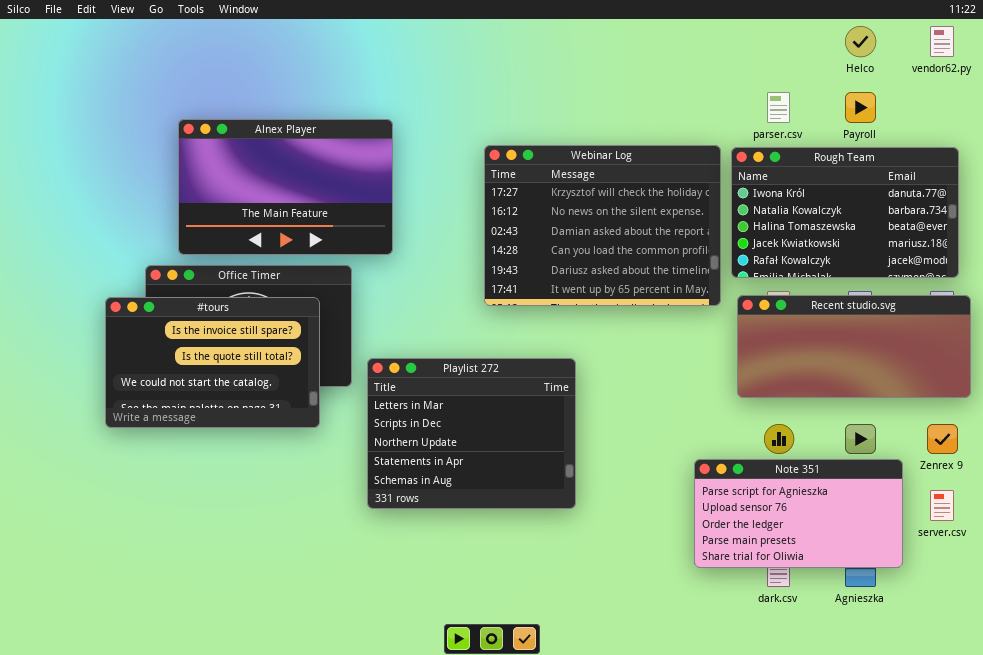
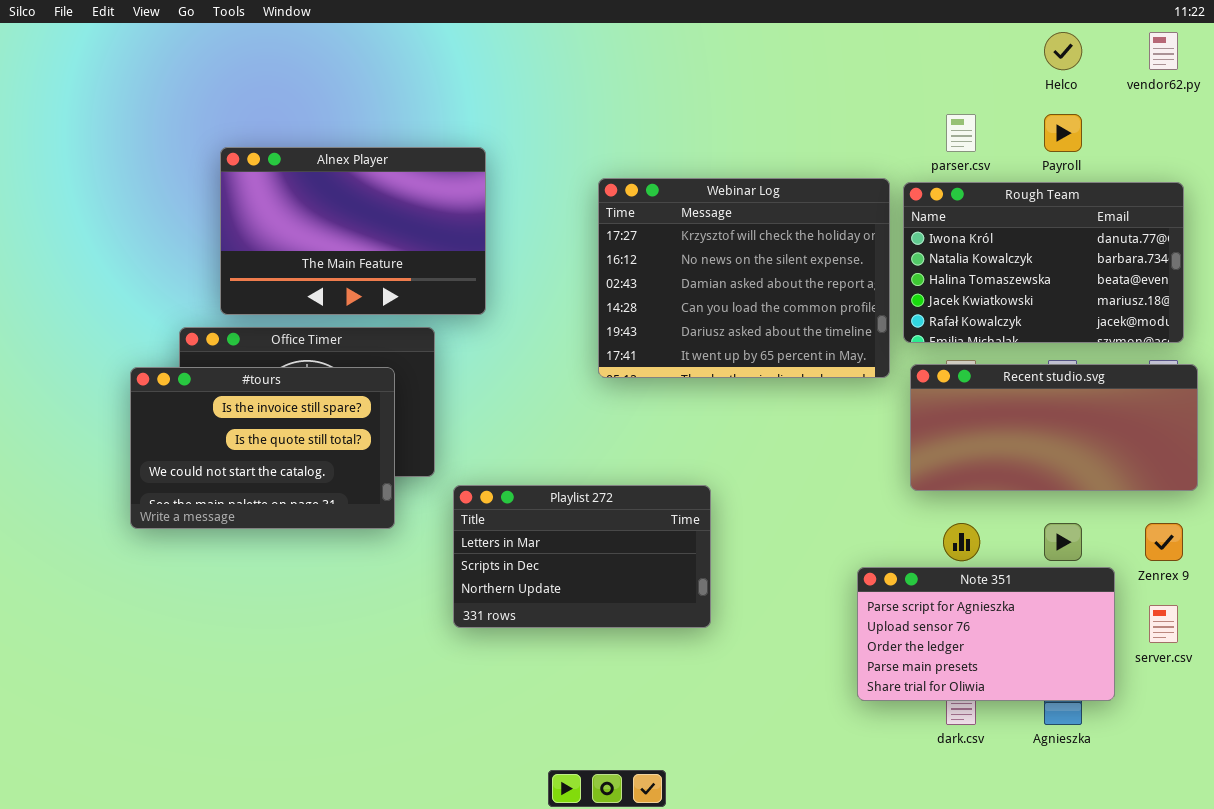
Playlist 272: [367,358,576,509] -> [453,485,711,628], resized

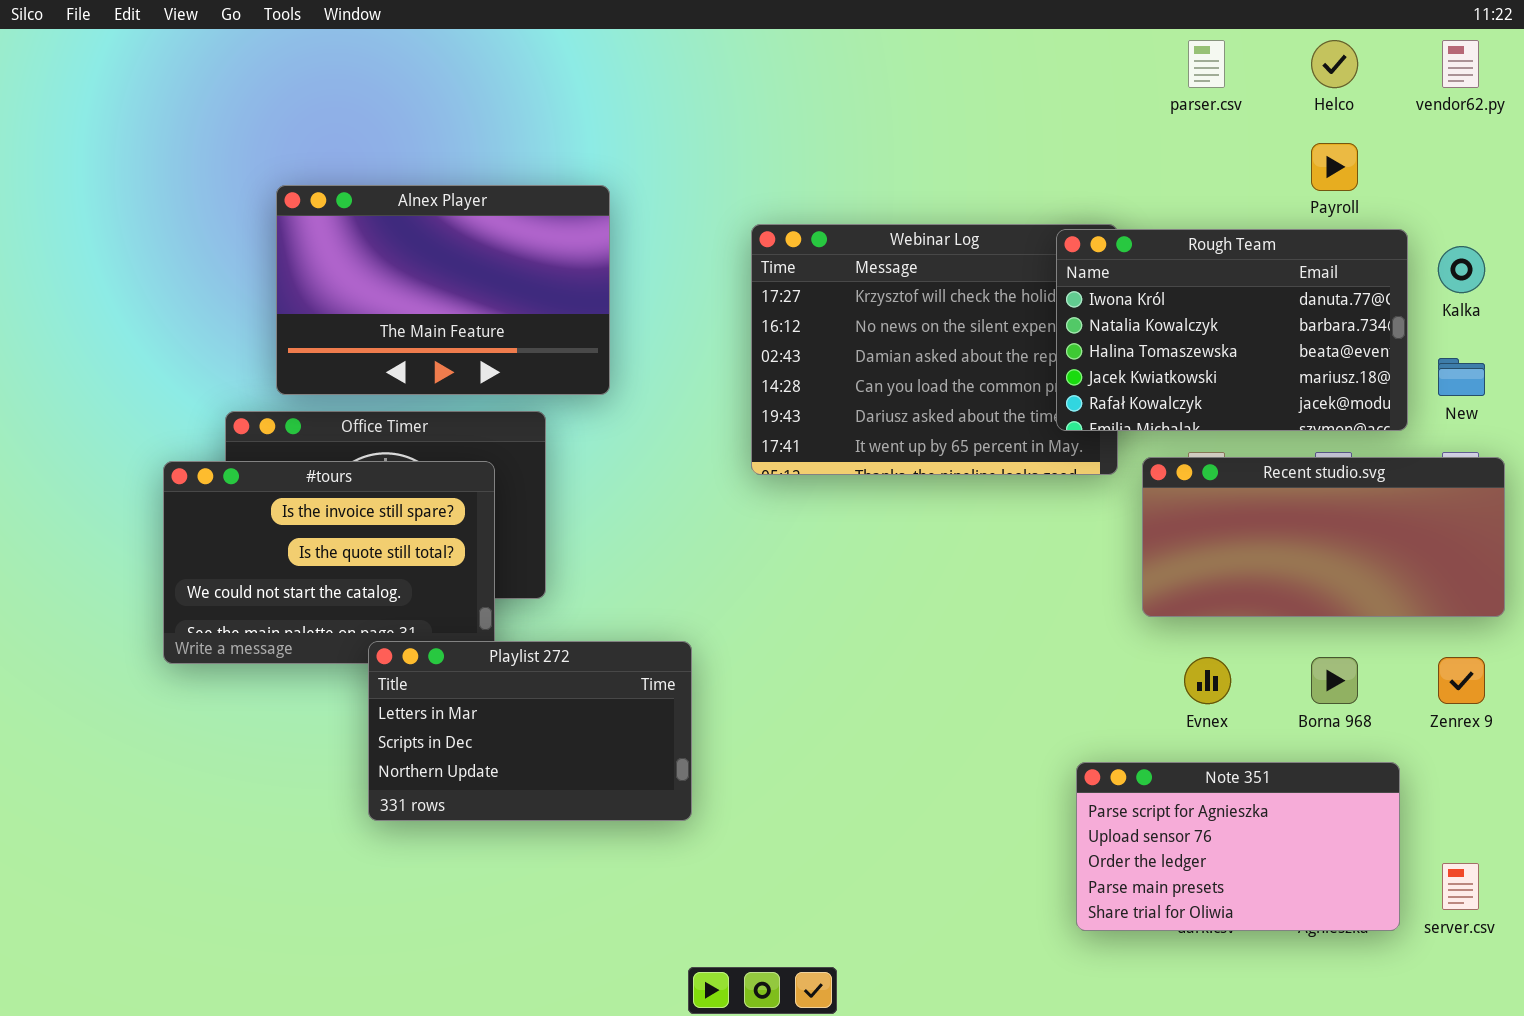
parser.csv: [946,114,976,152] -> [1188,40,1225,88], moved
Rough Team: [903,182,1184,343] -> [1056,229,1408,431], moved
Playlist 272: [453,485,711,628] -> [368,641,692,821], moved
Note 351: [857,567,1115,701] -> [1076,762,1400,931], moved
server.csv: [1149,605,1178,643] -> [1442,863,1479,910], moved

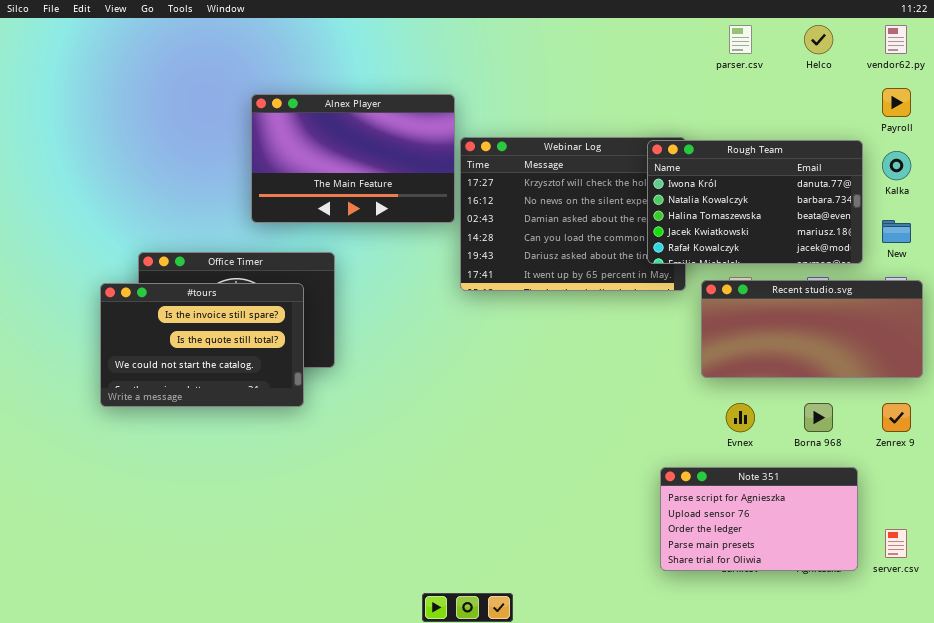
Payroll: [1311,143,1358,191] -> [882,88,911,117], moved
Alnex Player: [276,185,610,395] -> [251,94,455,223], moved
Playlist 272: [368,641,692,821] -> none, closed

